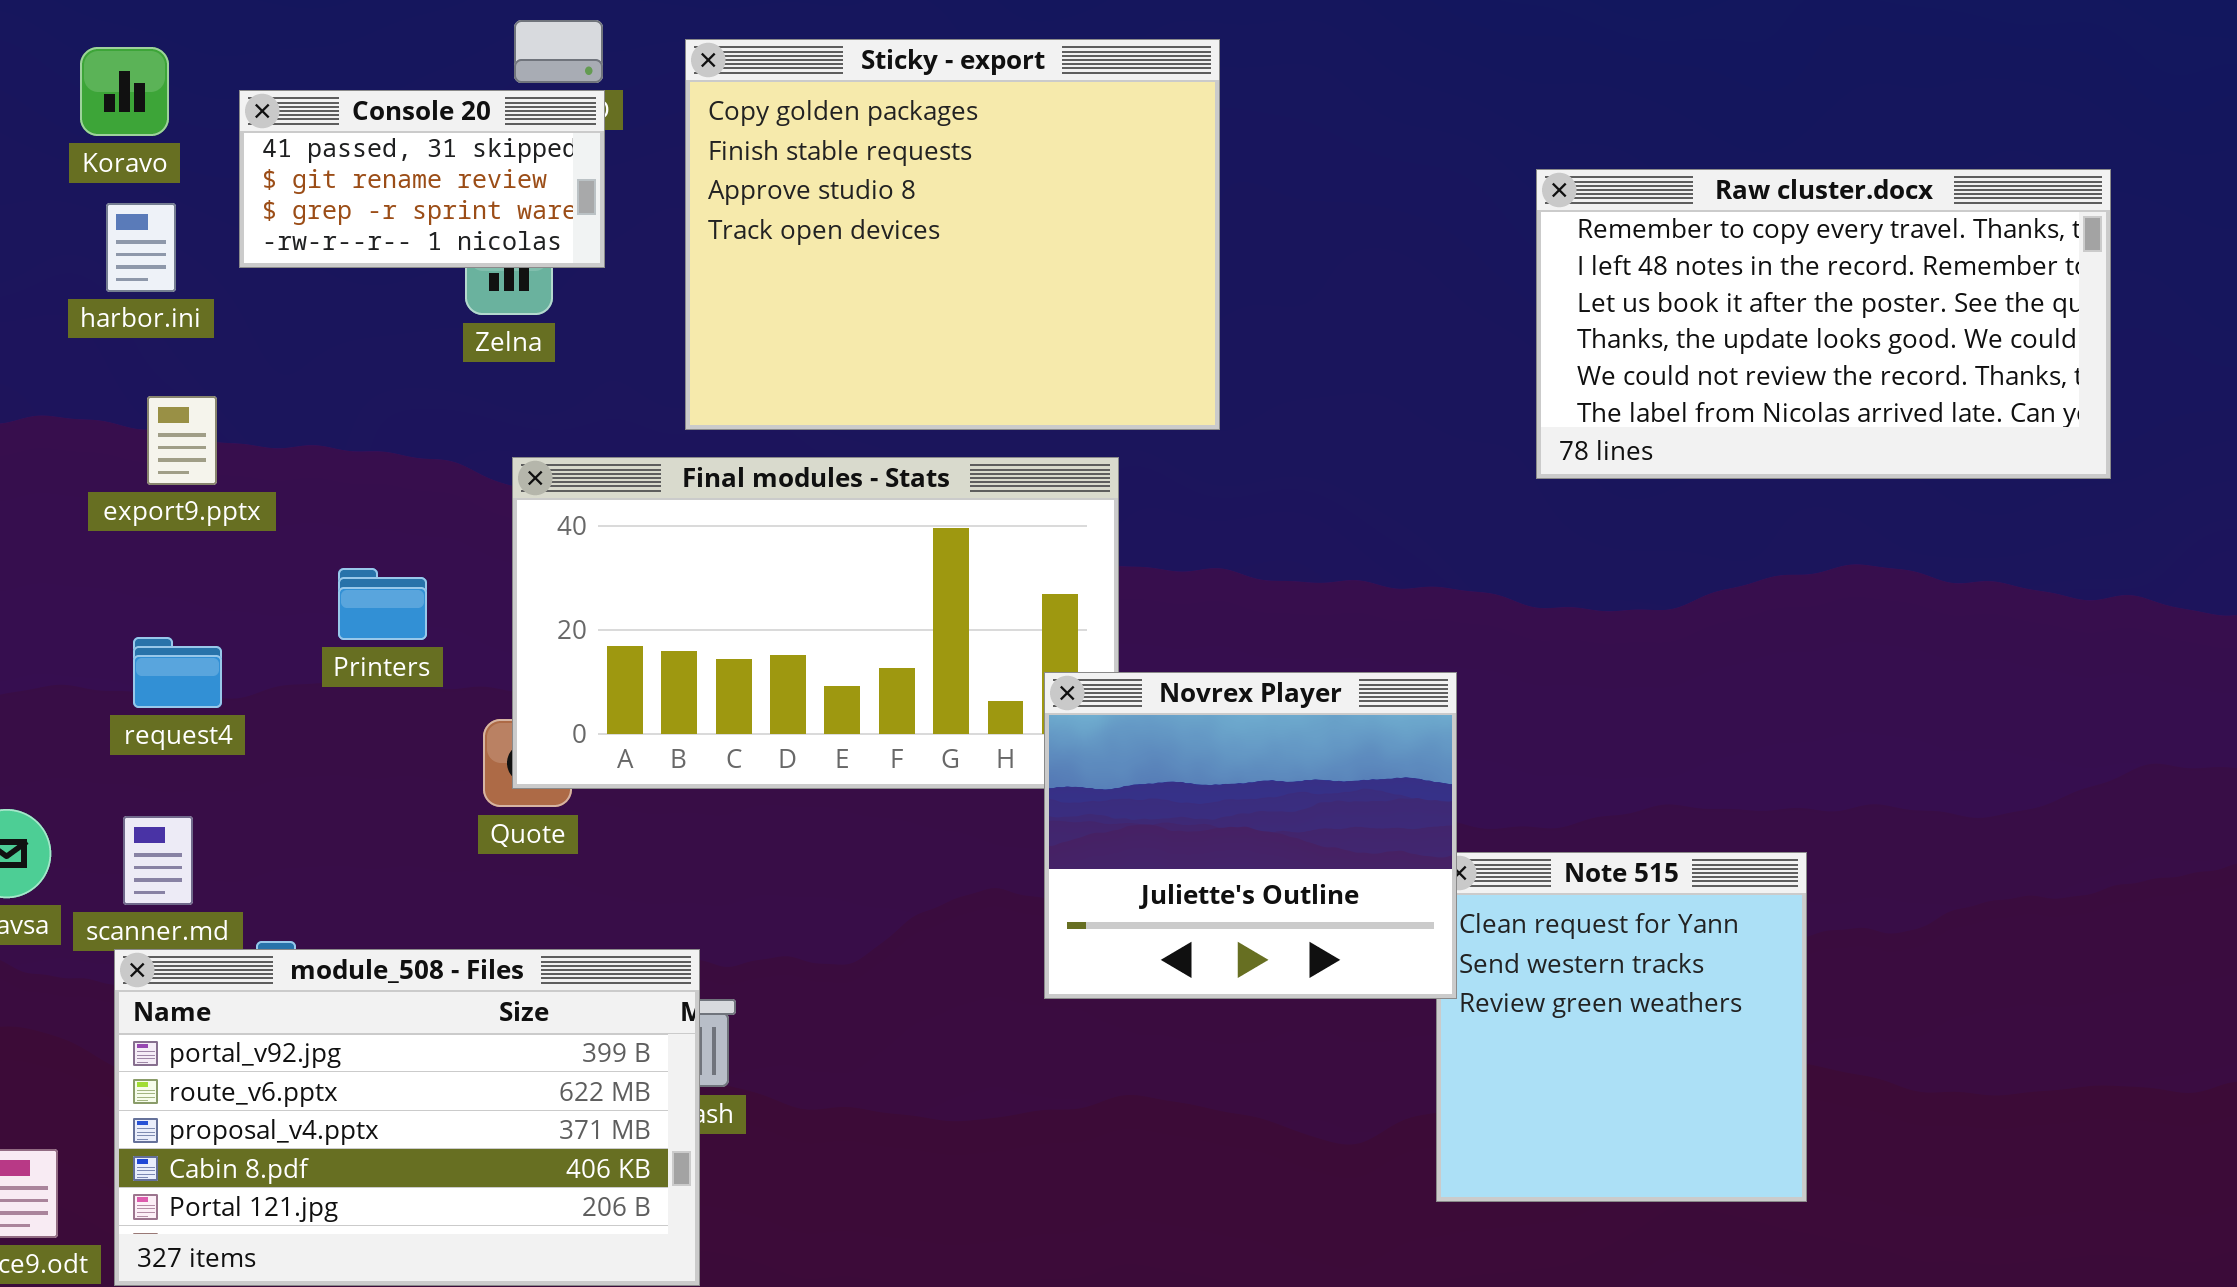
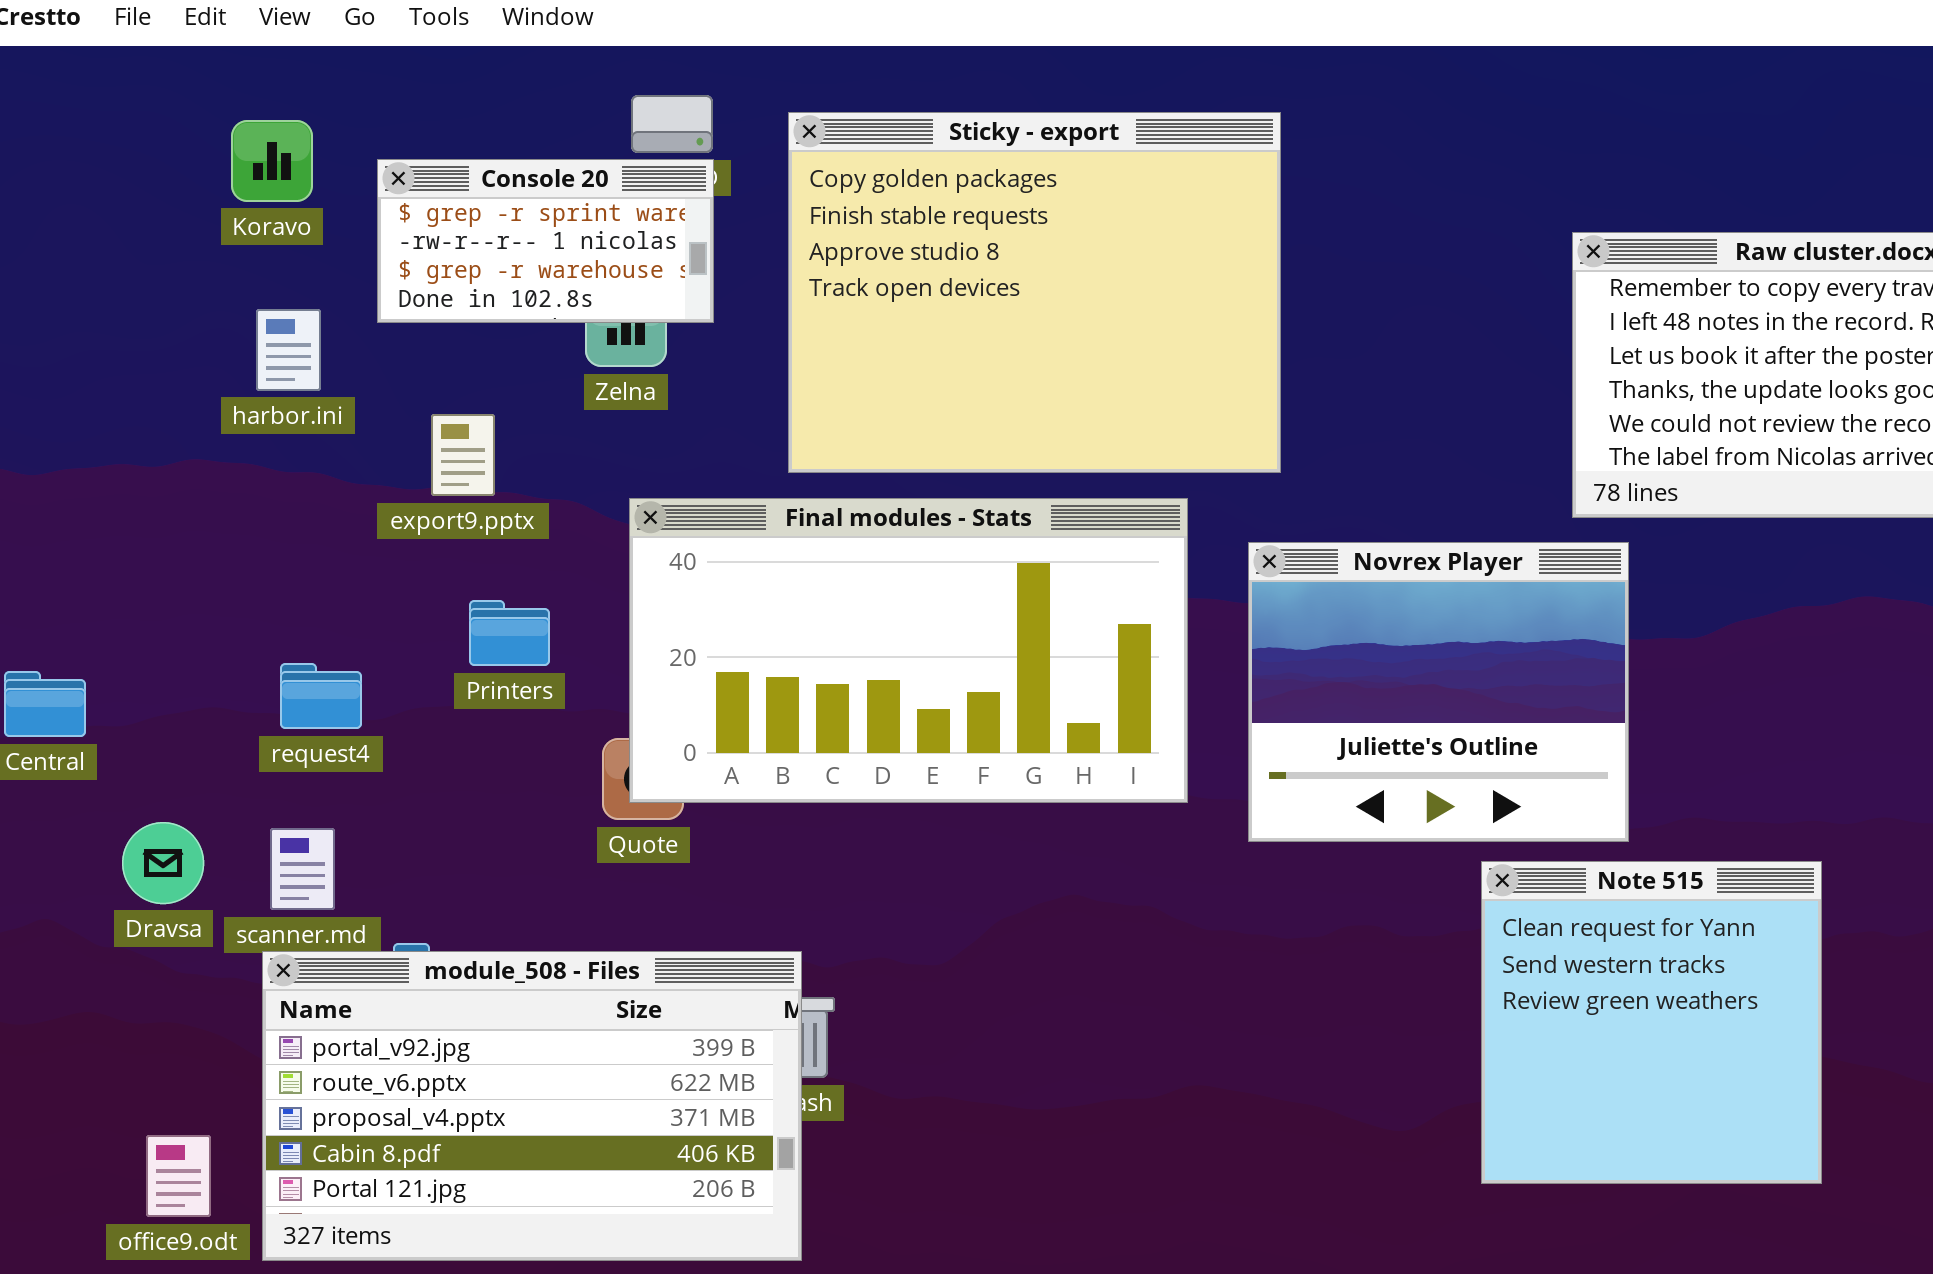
Console 20: [239,90,605,268] -> [377,159,714,323], scrolled down 2 rows
harbor.ini: [106,203,176,292] -> [256,309,321,391], moved
export9.pptx: [147,396,217,485] -> [431,414,495,496], moved
Novrex Player: [1044,672,1457,999] -> [1248,542,1629,842], moved

